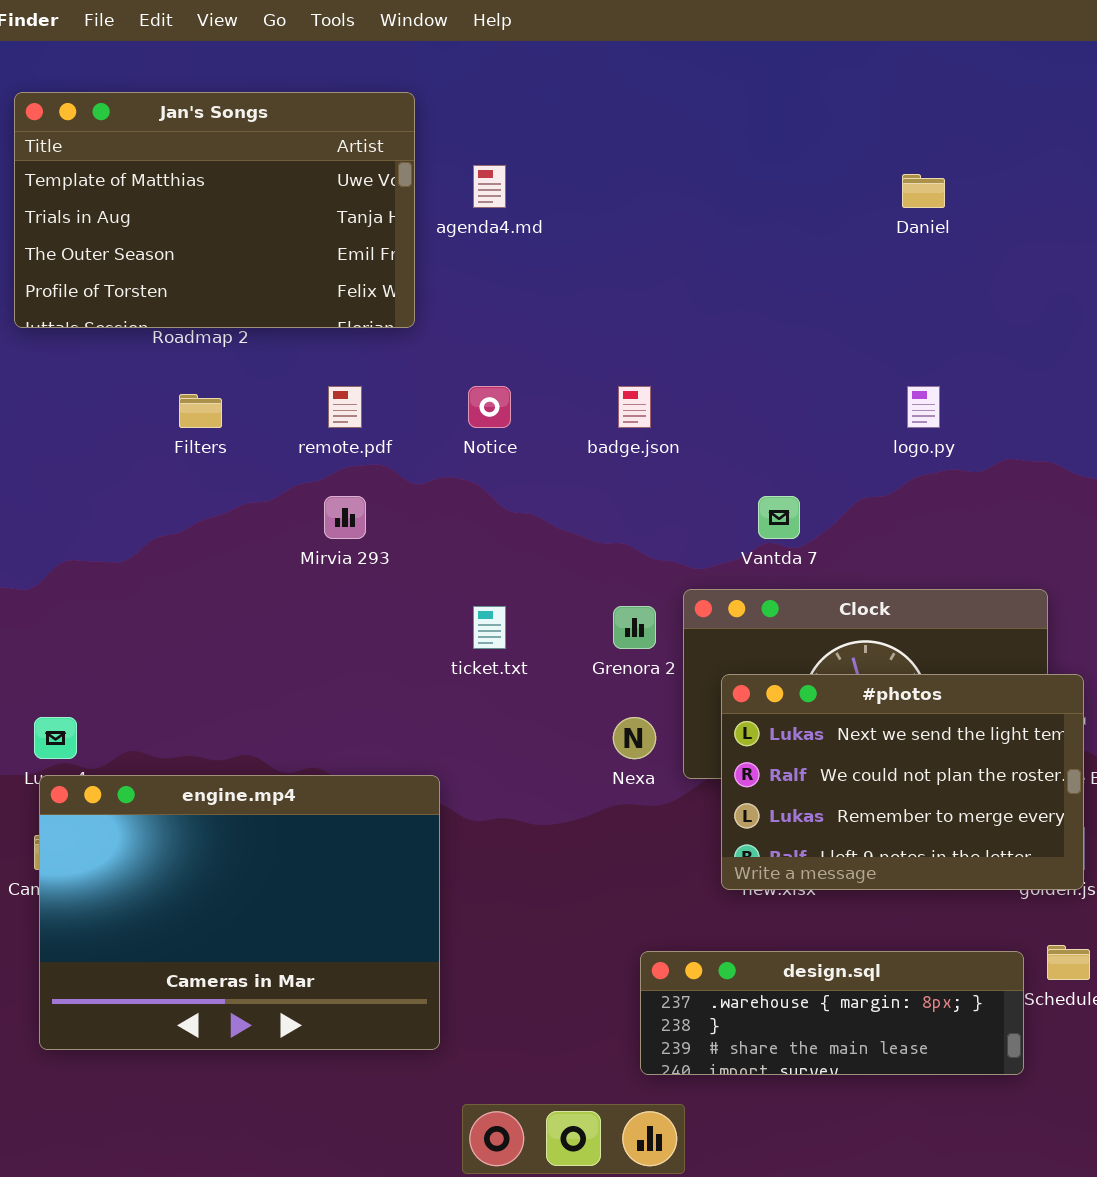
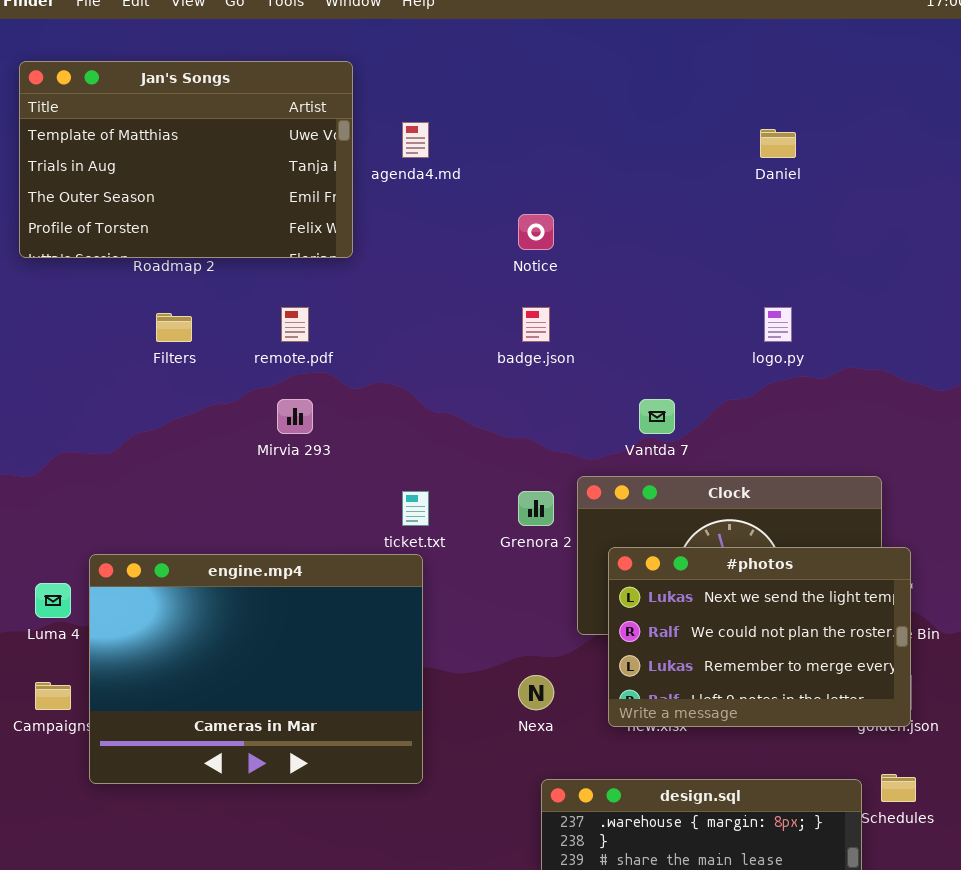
Notice: [468,386,511,428] -> [518,214,554,250], moved
Nexa: [613,717,656,759] -> [518,675,554,710], moved
engine.mp4: [39,775,440,1050] -> [89,554,423,784], moved

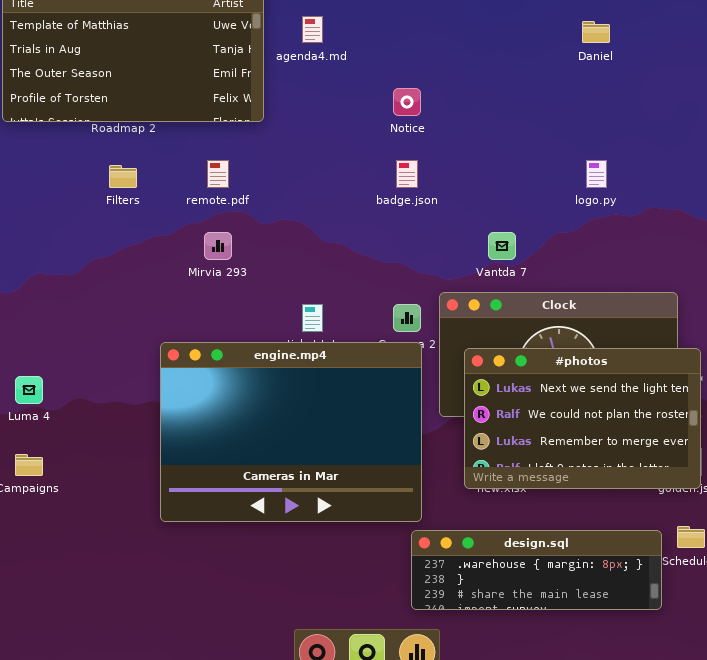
engine.mp4: [89,554,423,784] -> [160,342,422,522], moved

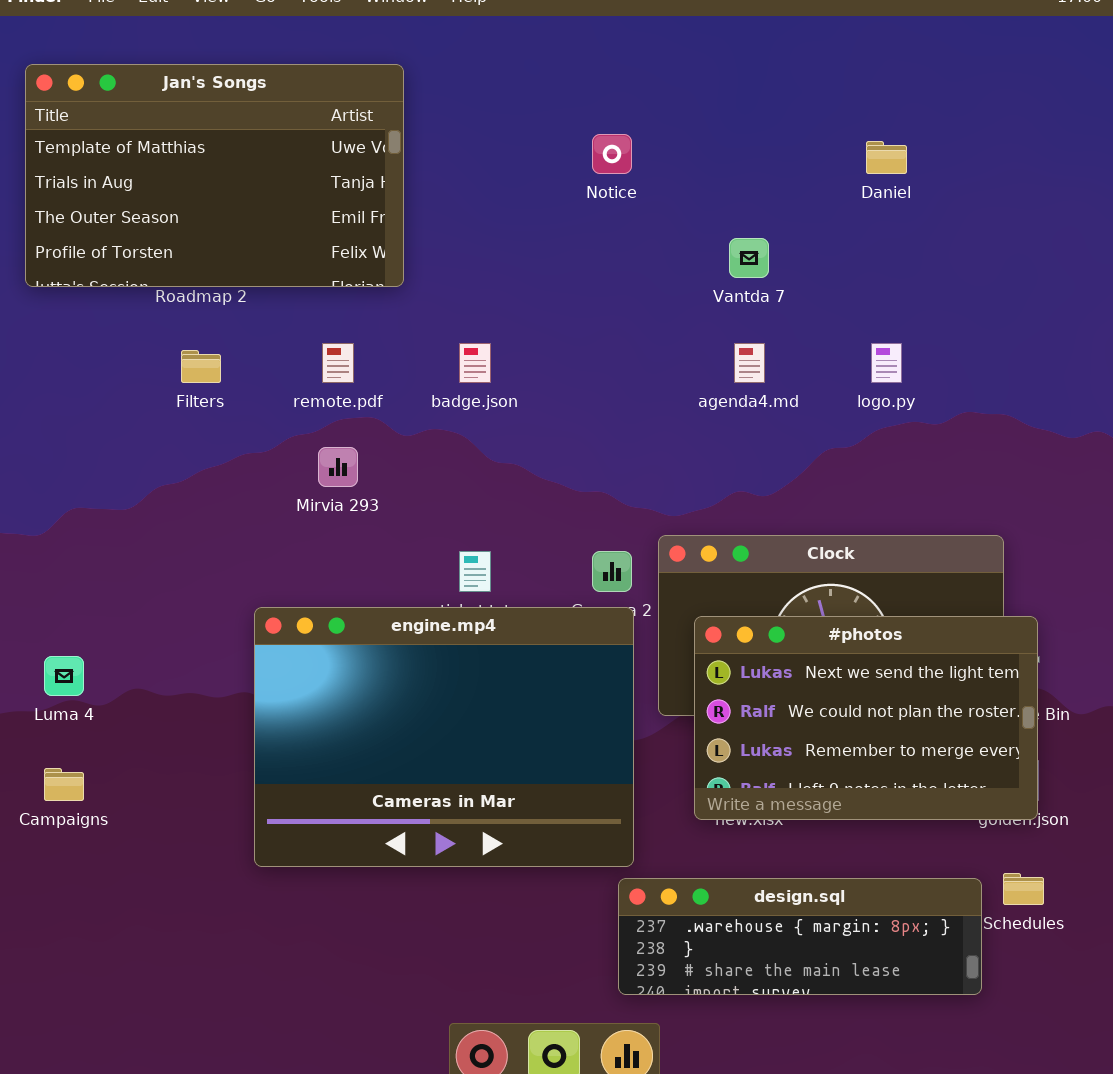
agenda4.md: [302,16,323,43] -> [734,343,765,383], moved
Notice: [393,88,421,116] -> [592,134,632,174], moved
badge.json: [396,160,418,188] -> [459,343,491,383], moved
Vantda 7: [488,232,516,260] -> [729,238,769,278], moved

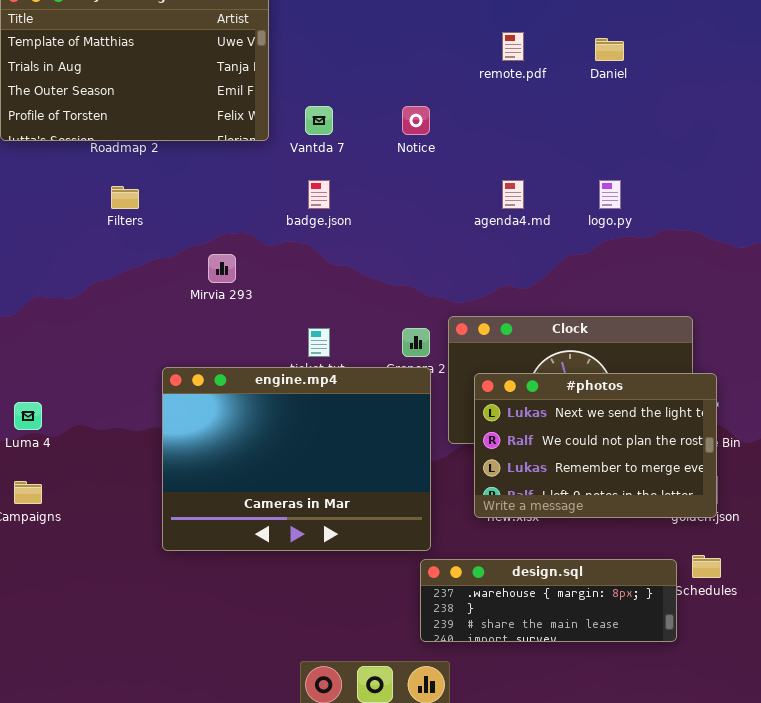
Notice: [592,134,632,174] -> [402,106,430,135], moved
Vantda 7: [729,238,769,278] -> [305,106,333,135], moved
remote.pdf: [322,343,354,383] -> [502,32,524,61], moved

